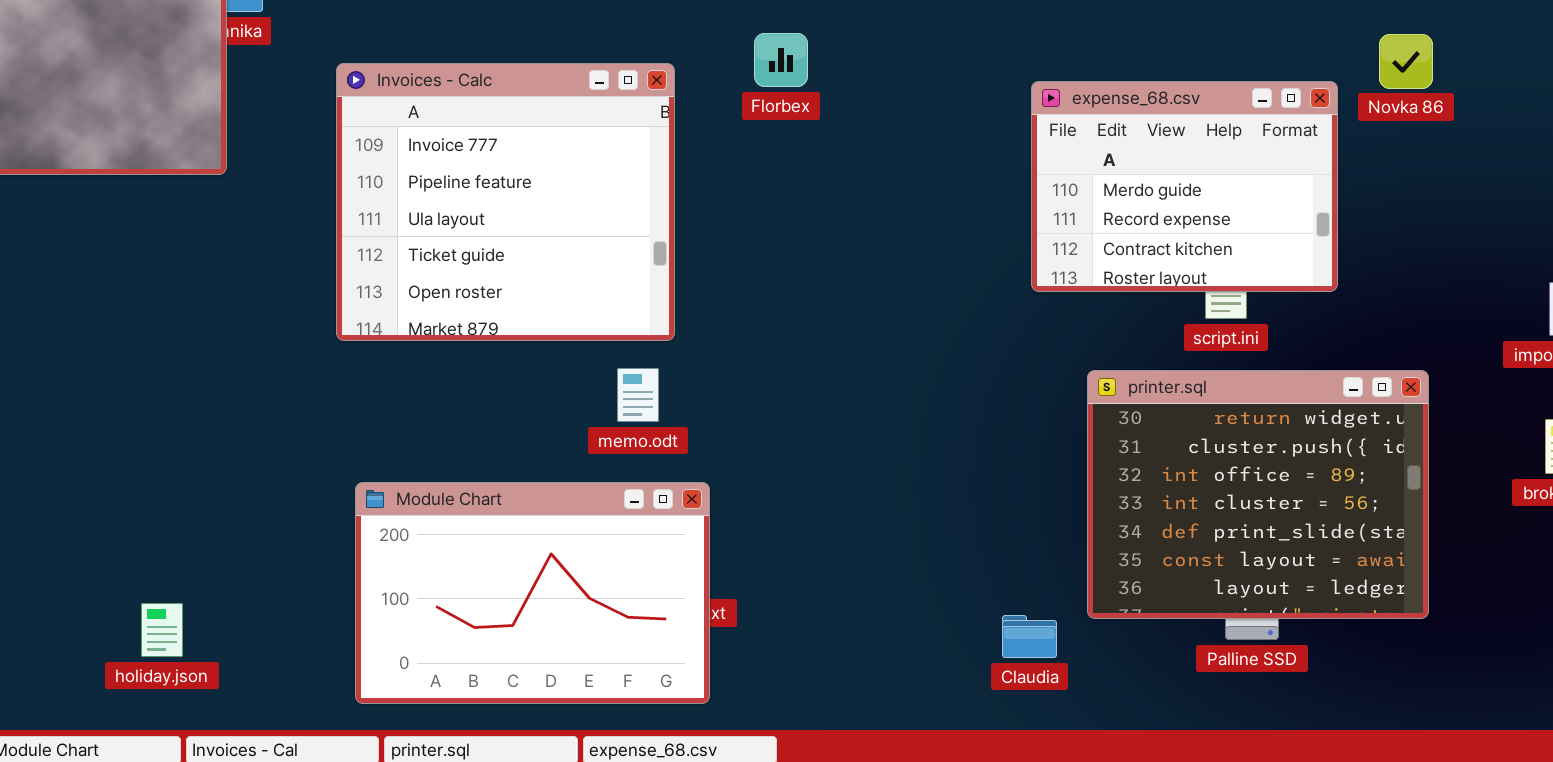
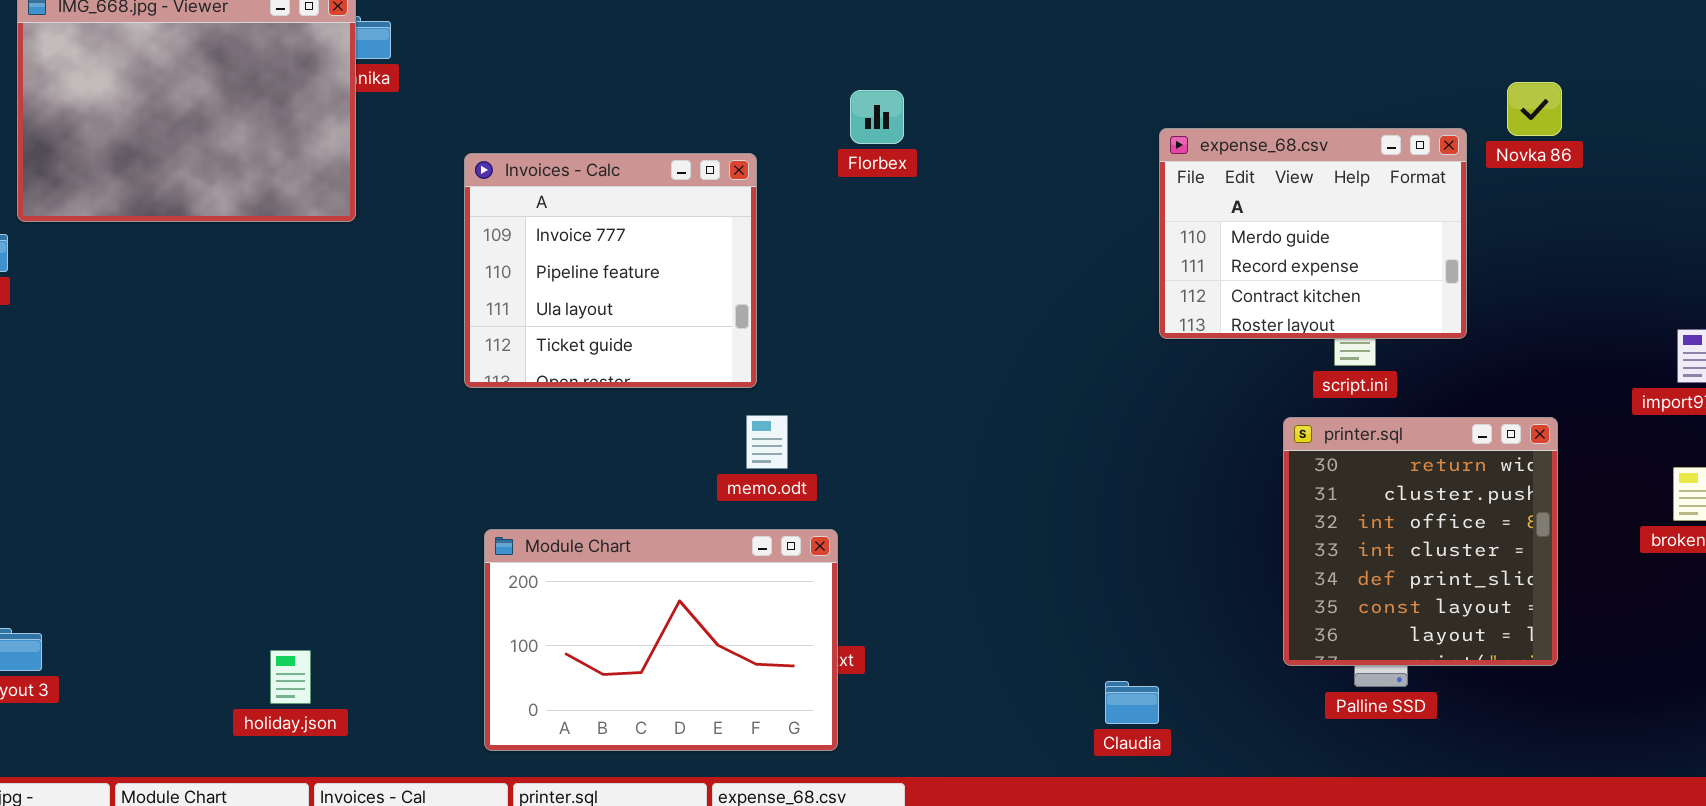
Florbex: [754,33,808,87] -> [850,90,904,144], moved
Invoices - Calc: [336,63,675,341] -> [464,153,757,388], resized
printer.sql: [1087,370,1429,619] -> [1283,417,1558,666], resized
Claudia: [1002,615,1057,658] -> [1105,681,1159,724], moved

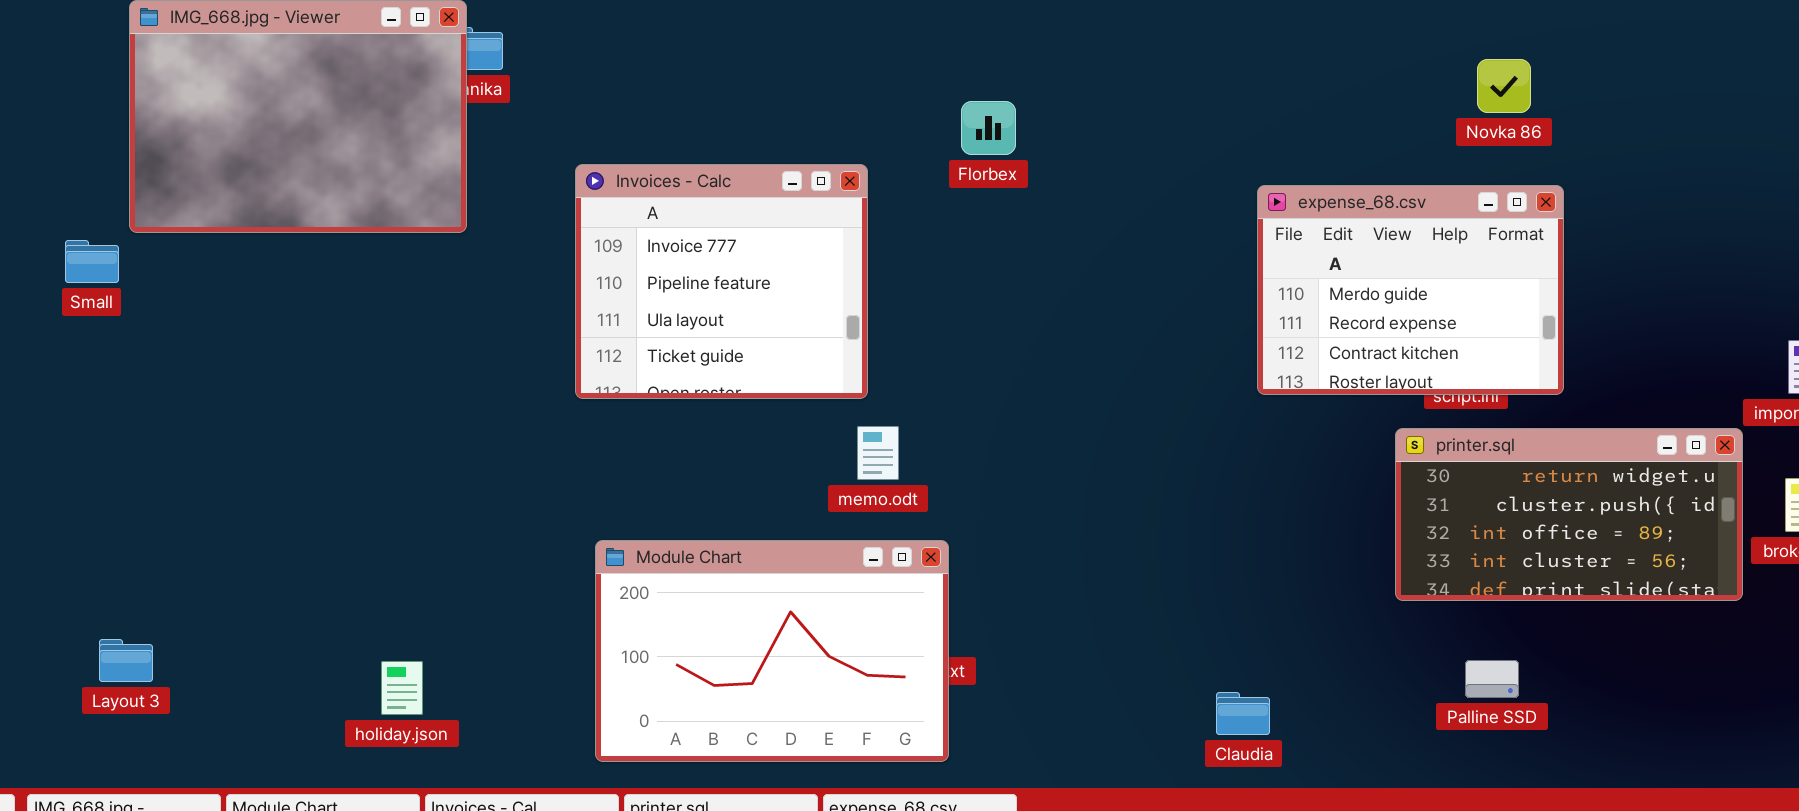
Novka 86: [1507,82,1562,136] -> [1477,59,1531,113], moved
expense_68.csv: [1159,128,1467,339] -> [1257,185,1564,395], moved
printer.sql: [1283,417,1558,666] -> [1395,428,1743,601], resized

